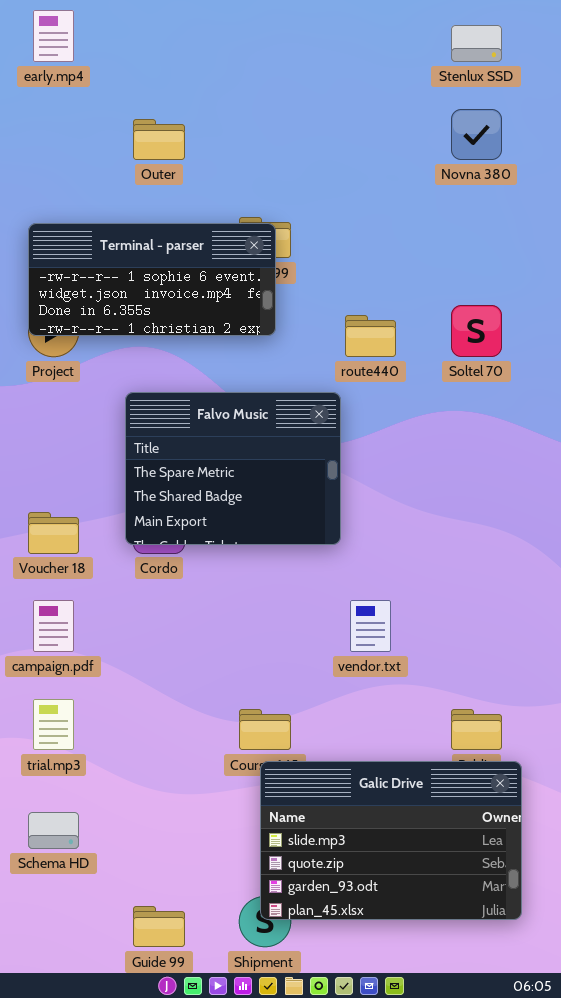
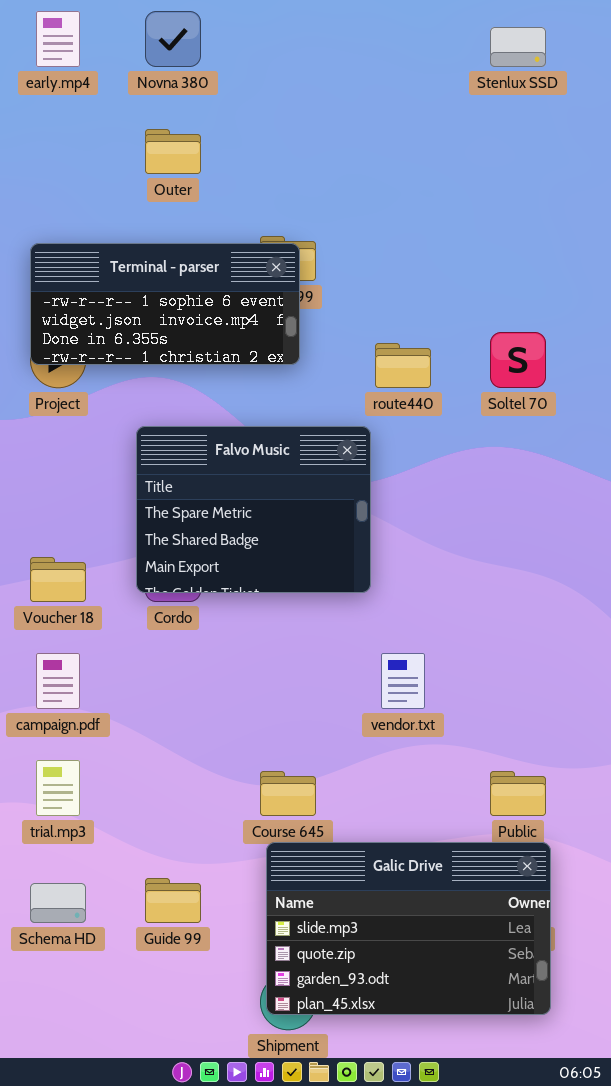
Novna 380: [451,109,502,160] -> [145,11,201,67], moved
Galic Drive: [260,761,522,920] -> [266,842,551,1015], moved
Guide 99: [133,906,185,947] -> [145,878,201,923], moved

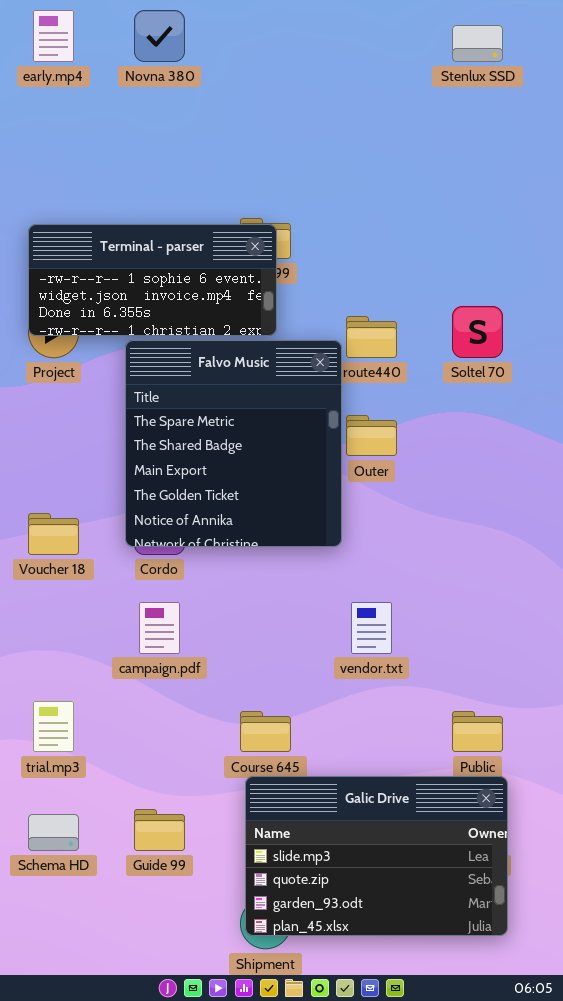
Outer: [145,129,201,174] -> [346,415,397,456], moved
Falvo Music: [136,426,371,593] -> [125,340,342,547], resized
campaign.pdf: [36,653,80,709] -> [139,602,180,654], moved

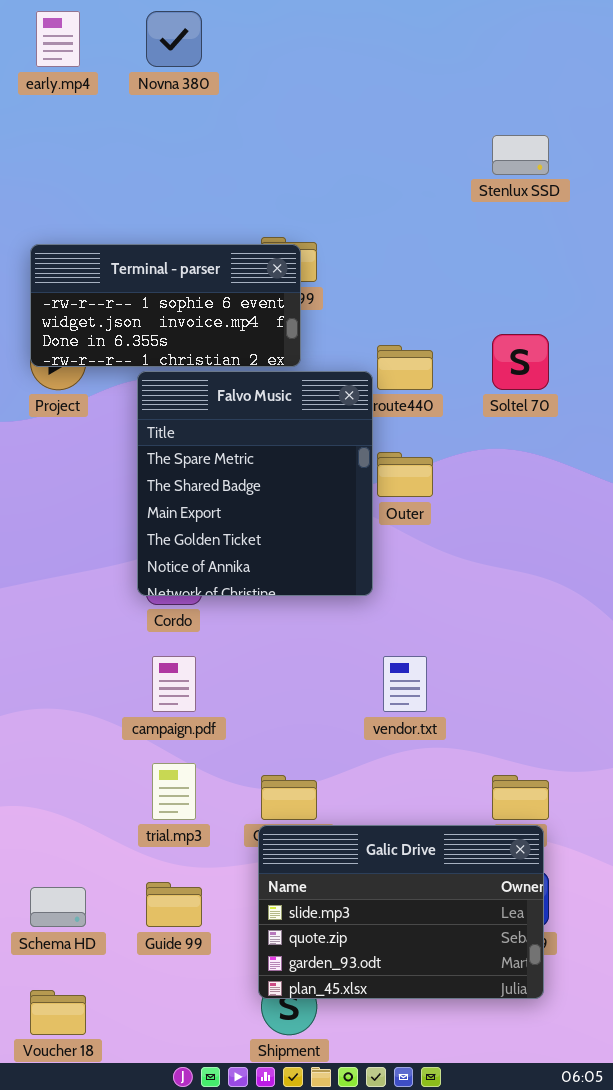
Stenlux SSD: [452,25,503,62] -> [492,135,549,175], moved
Voucher 18: [28,513,79,555] -> [30,990,86,1035], moved
trial.mp3: [33,701,74,752] -> [152,763,196,820], moved
Galic Drive: [245,776,508,936] -> [258,825,544,999], moved

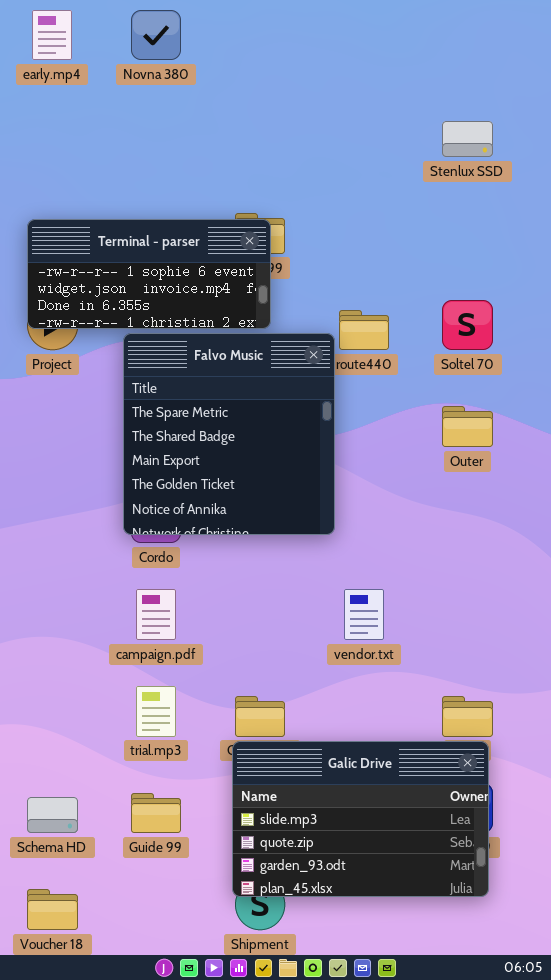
Outer: [377,452,433,497] -> [442,406,493,447], moved

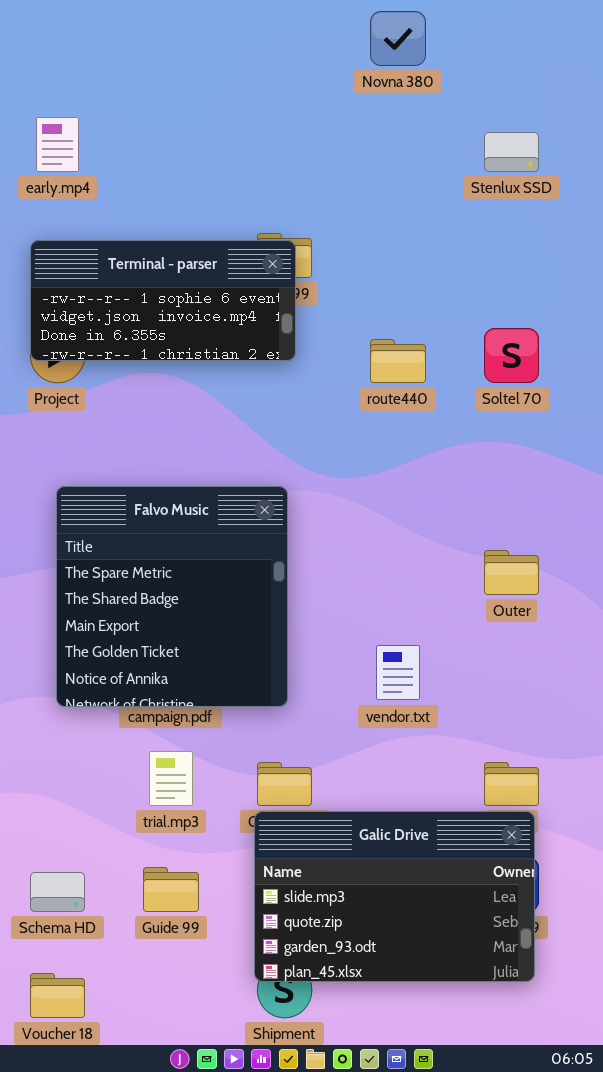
early.mp4: [32,10,72,60] -> [36,117,79,172], moved
Novna 380: [131,10,181,60] -> [370,11,426,66], moved
Falvo Music: [123,333,335,535] -> [56,486,288,707], moved
Outer: [442,406,493,447] -> [484,550,539,595], moved

